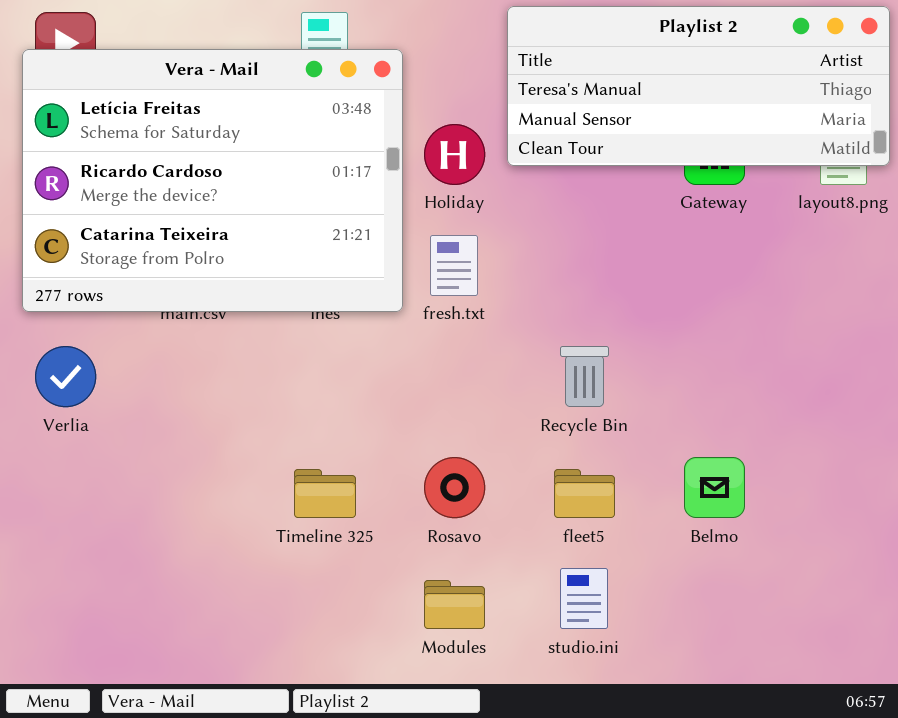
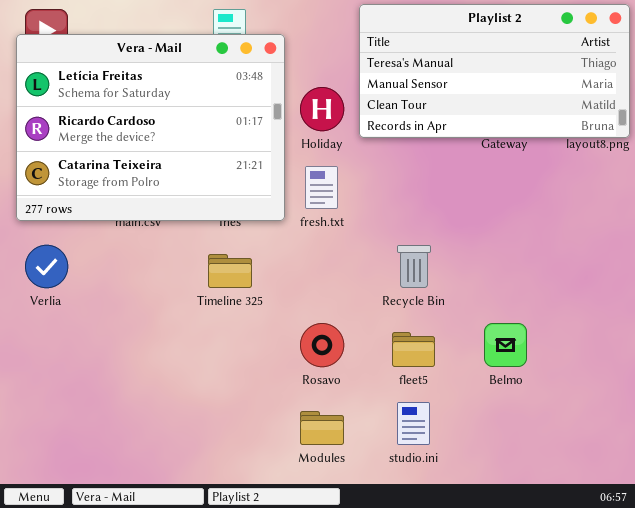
Playlist 2: [507,6,890,166] -> [359,4,630,138], resized
Timeline 325: [294,469,356,518] -> [208,254,252,288], moved

